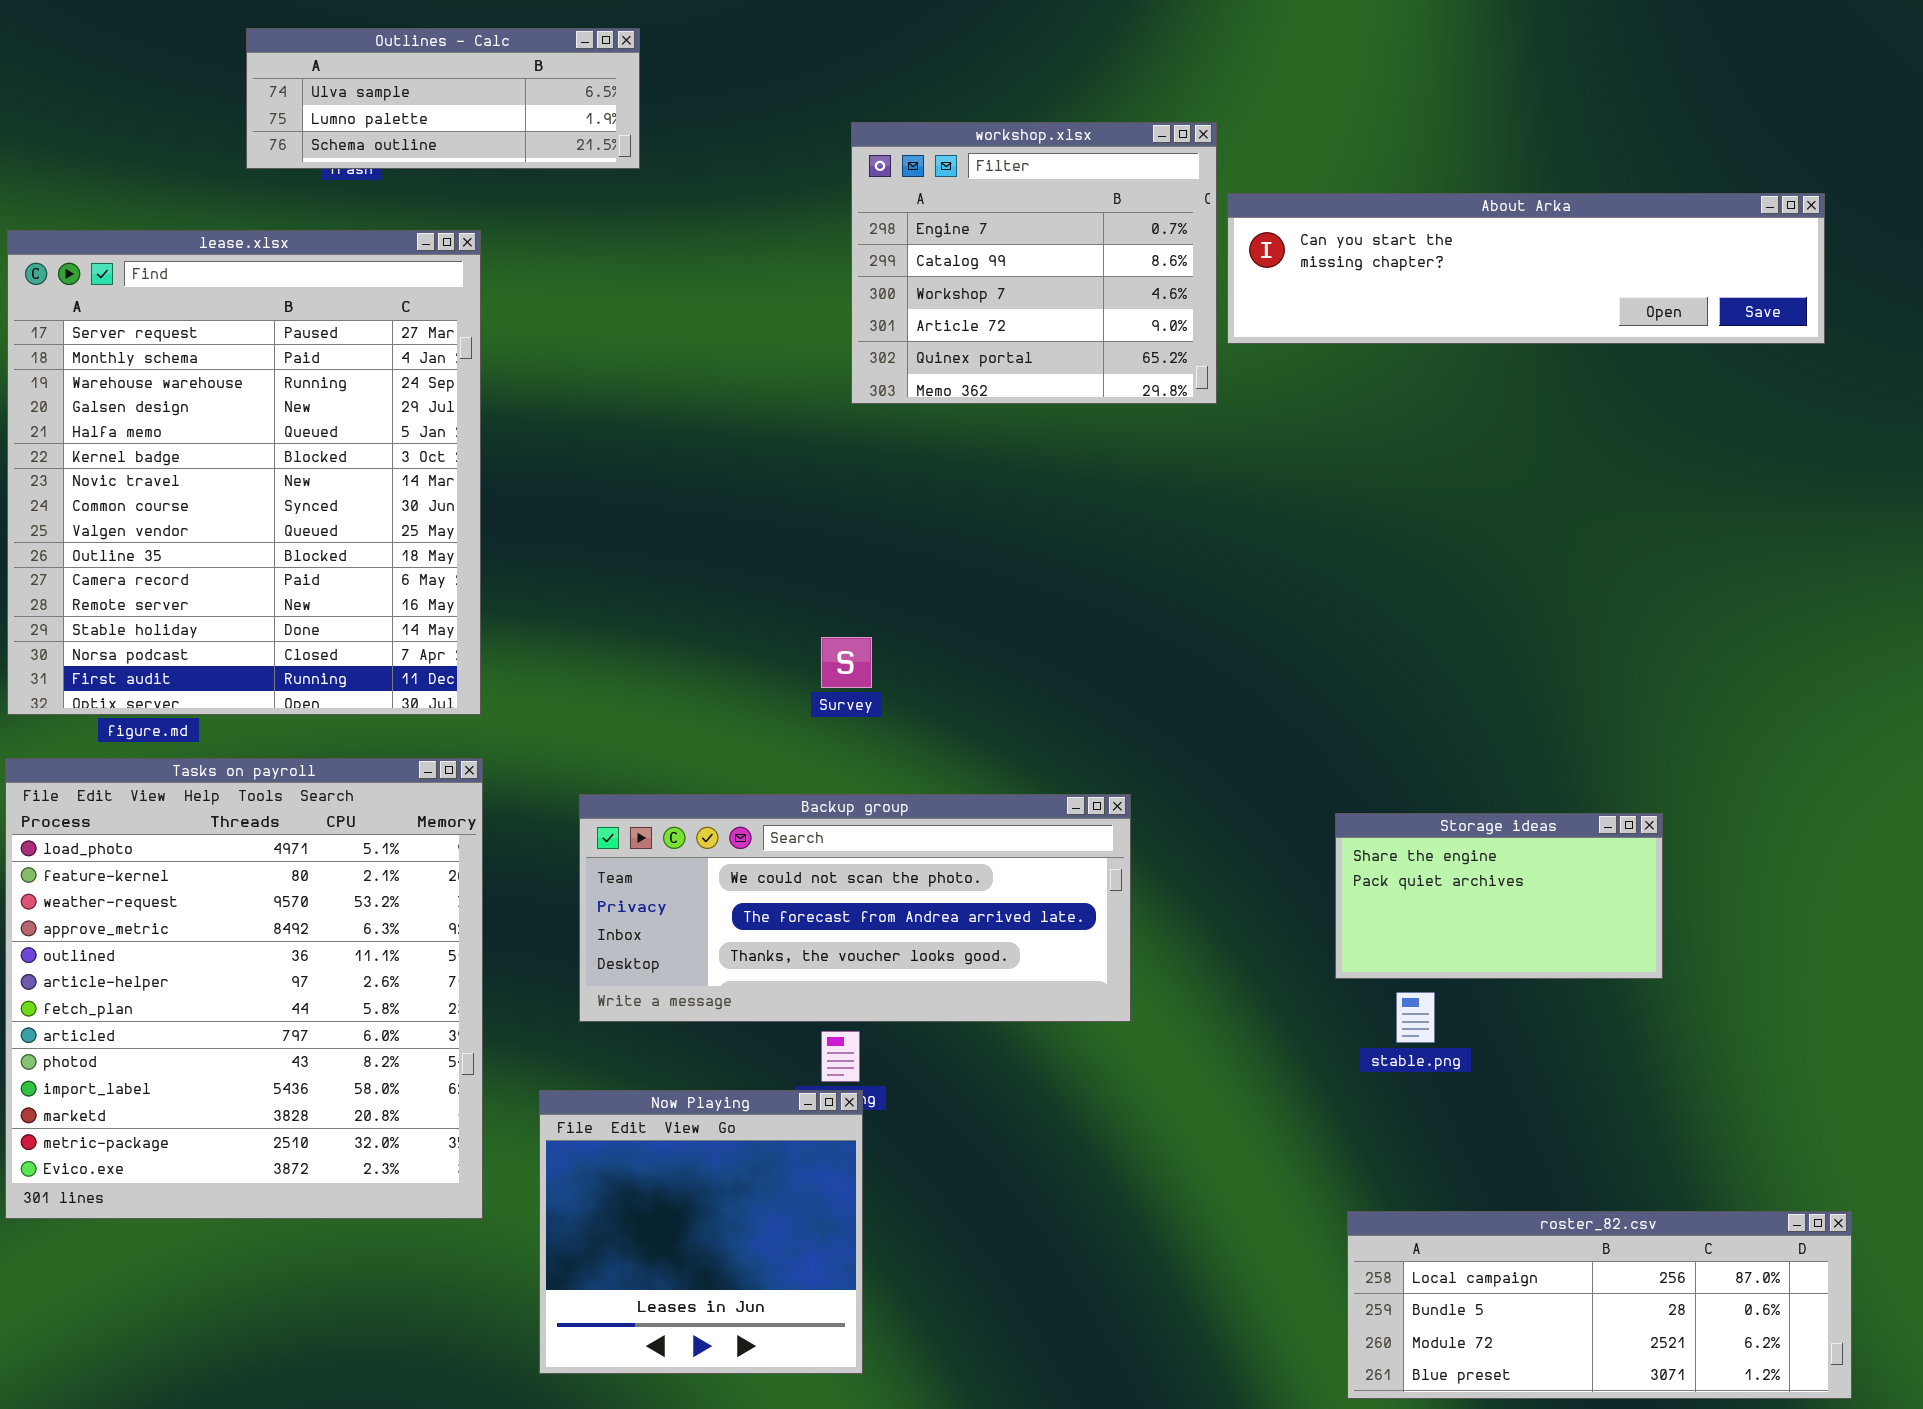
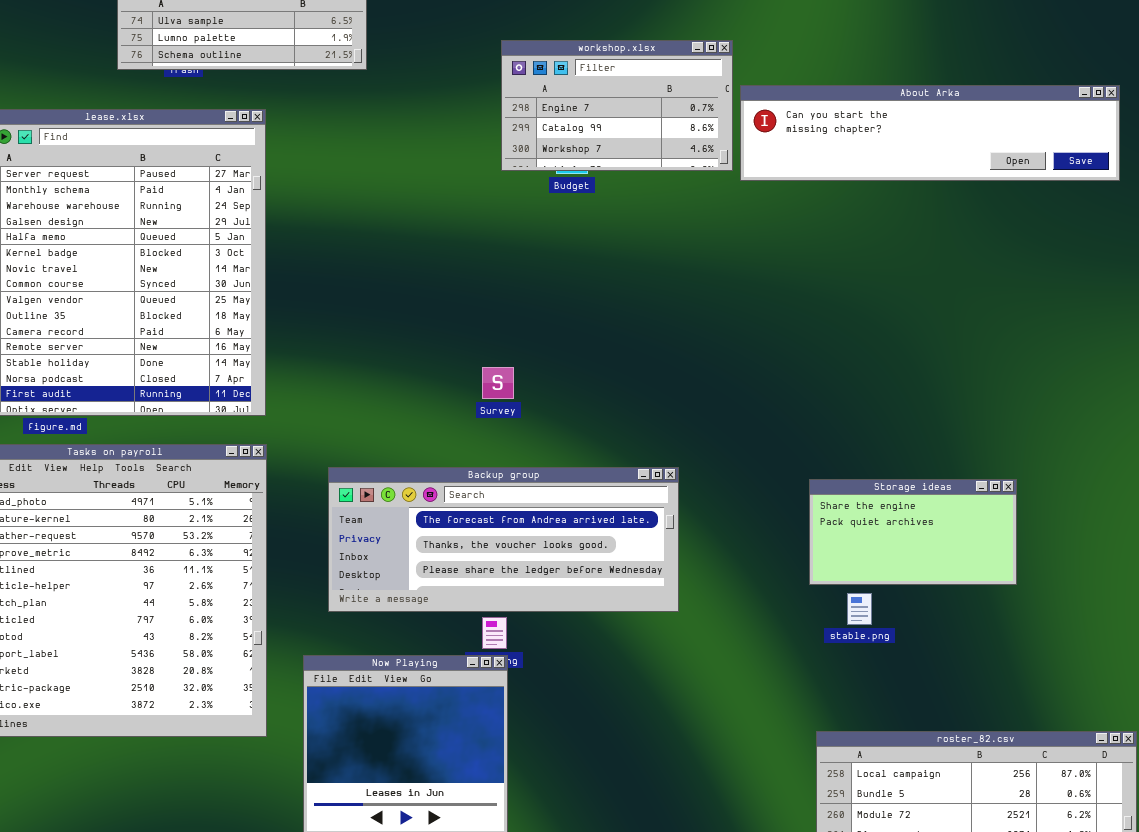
workshop.xlsx: [851,122,1217,404] -> [501,40,733,171], resized
Backup group: [579,794,1131,1022] -> [328,467,679,612], scrolled down 1 row

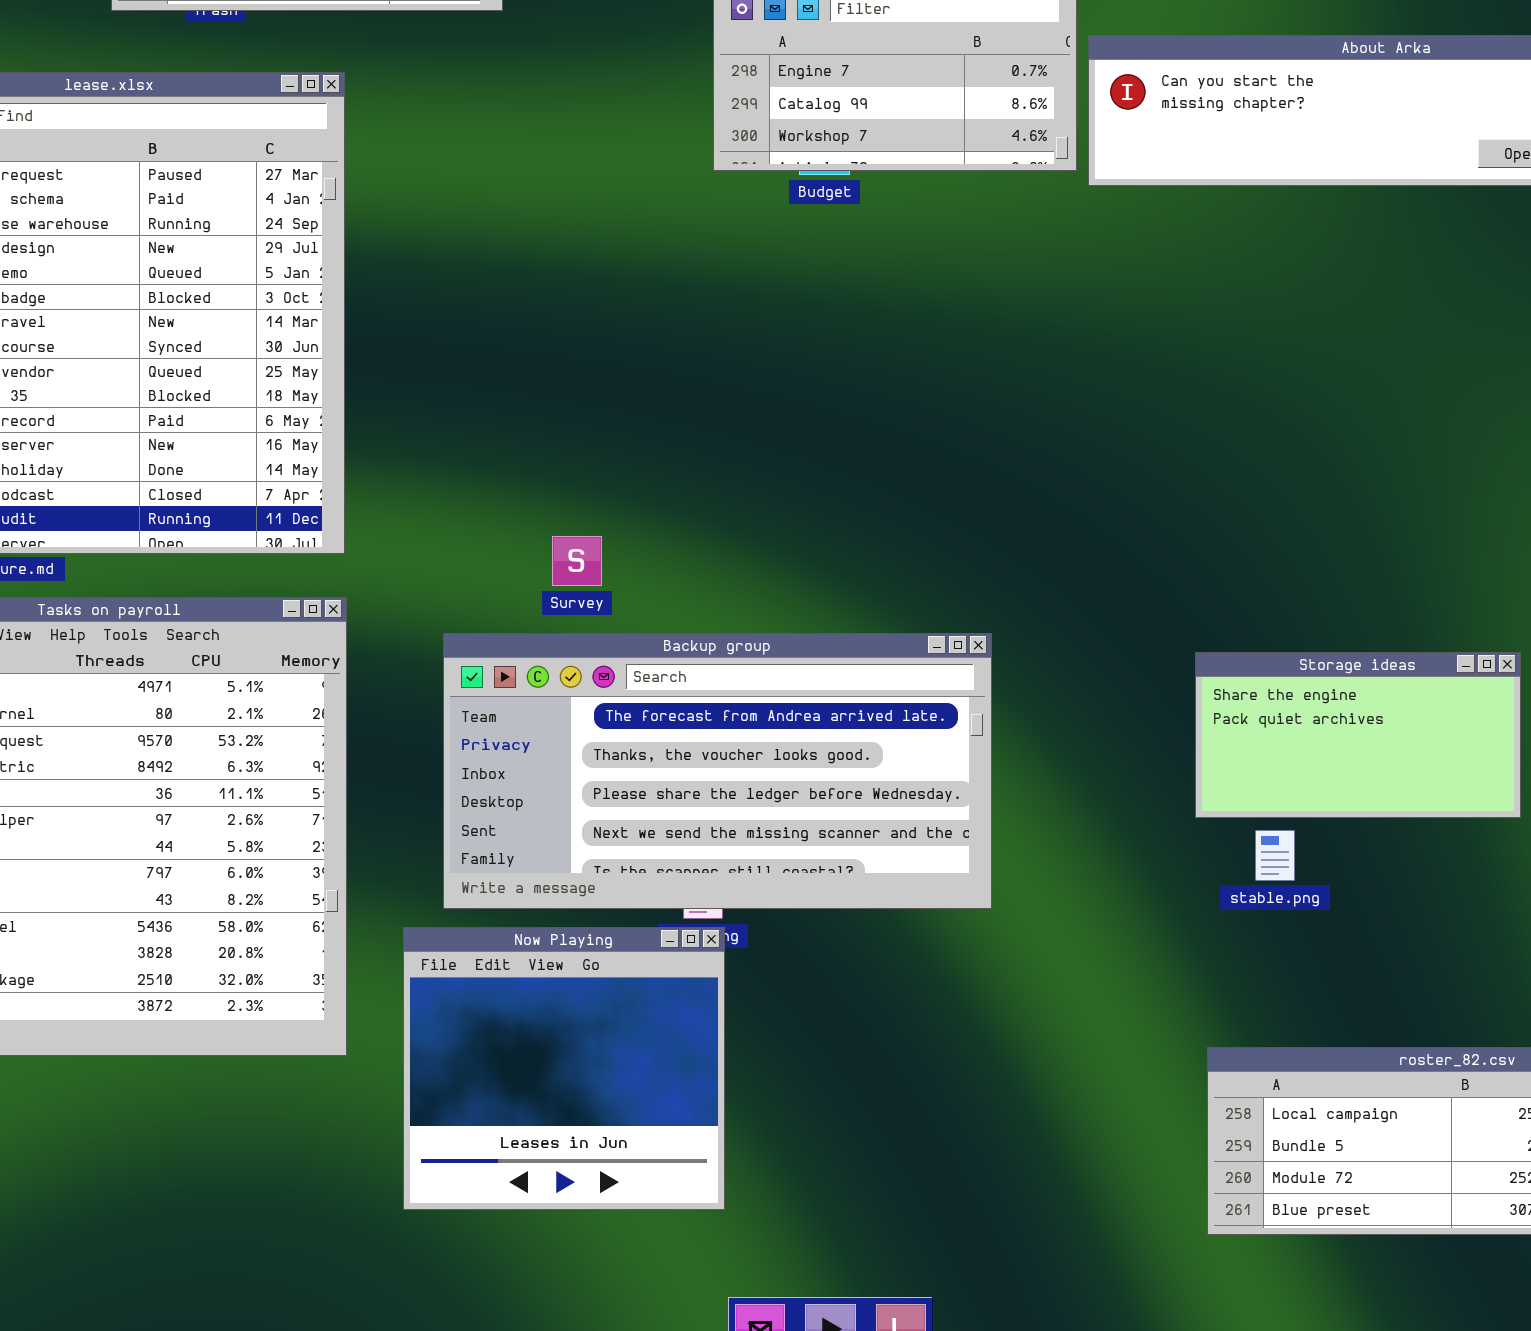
Survey: [482,367,514,399] -> [552,536,602,586], moved
Backup group: [328,467,679,612] -> [443,633,992,909], resized

